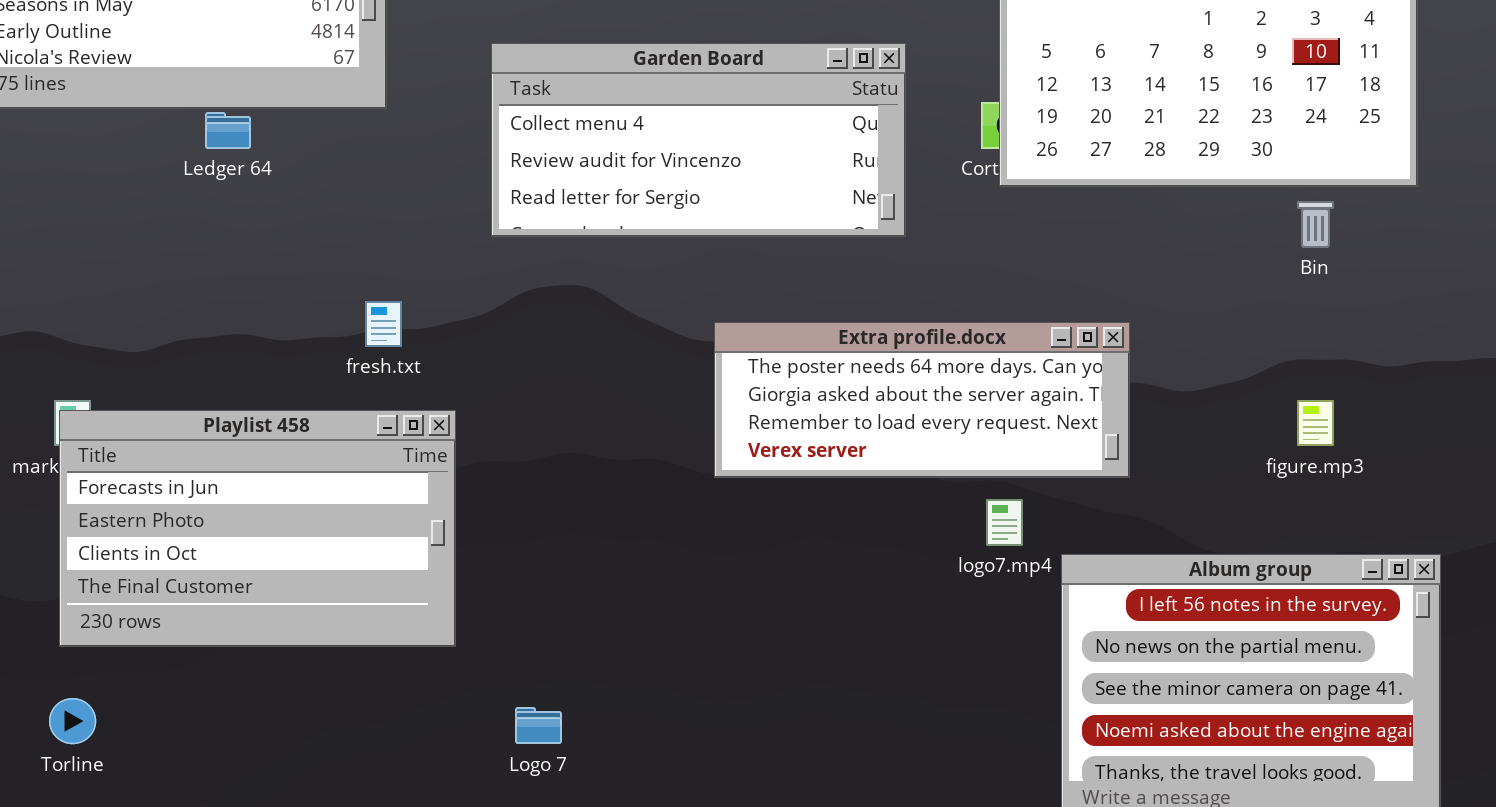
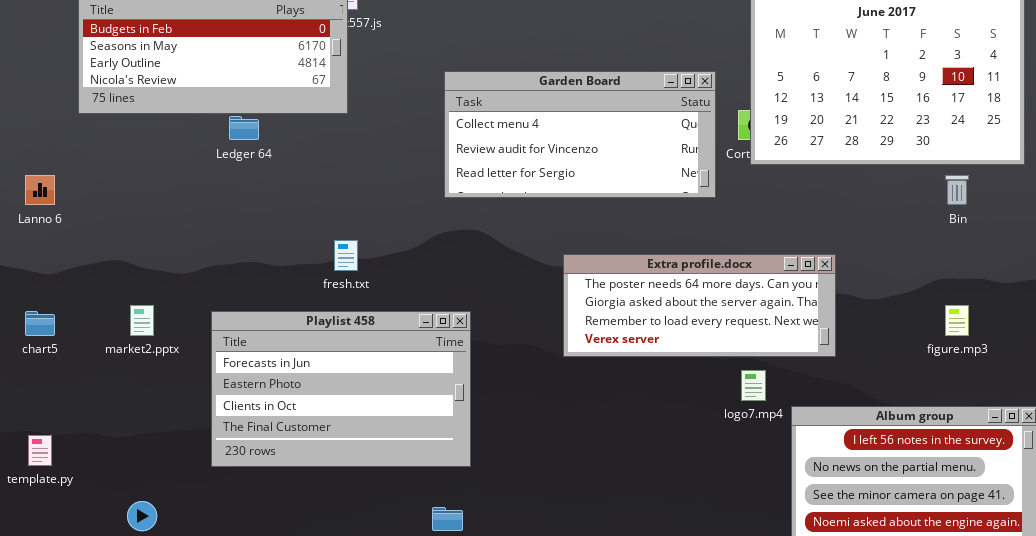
Garden Board: [491,43,906,237] -> [444,71,716,198], moved
Playlist 458: [59,410,456,647] -> [211,311,471,467], moved

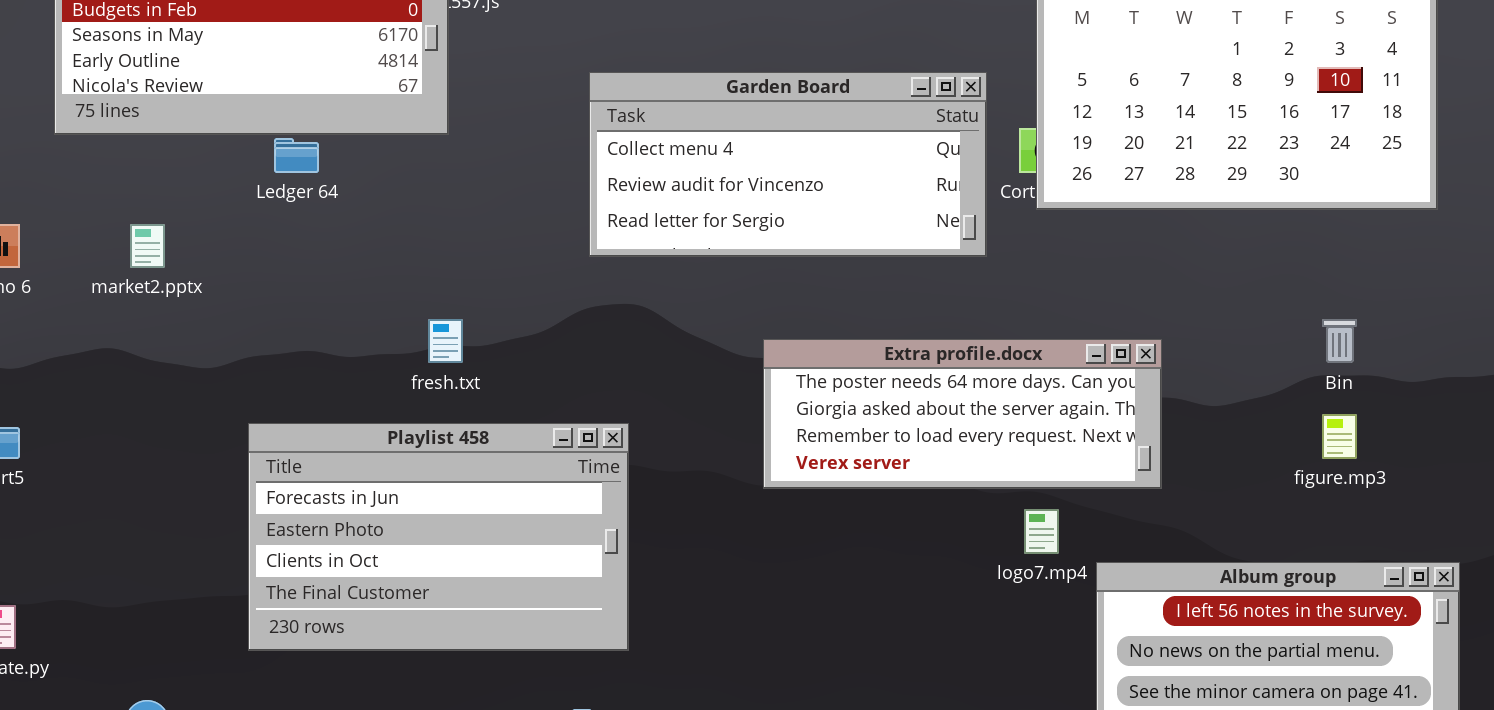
Bin: [945,175,969,205] -> [1322,319,1357,363], moved
market2.pptx: [130,305,154,336] -> [130,224,165,268], moved

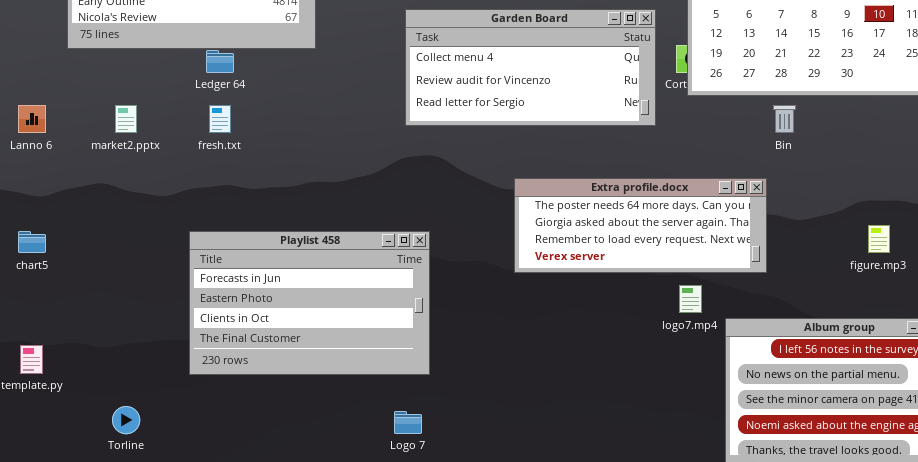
fresh.txt: [428,319,463,363] -> [209,105,231,133], moved
Bin: [1322,319,1357,363] -> [773,105,796,133], moved

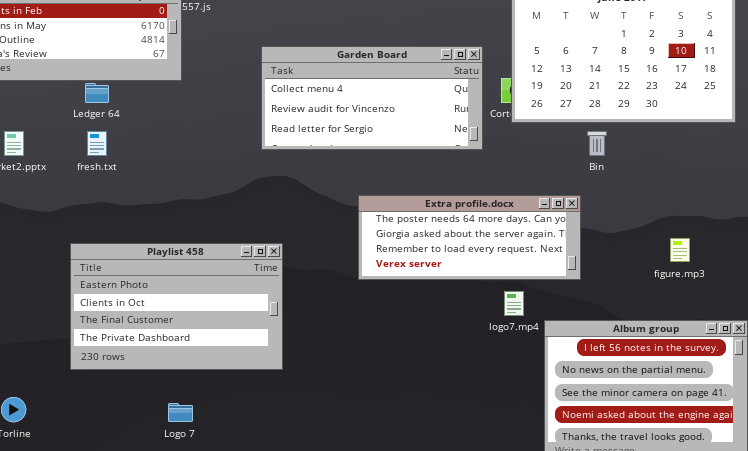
Playlist 458: [189,231,430,375] -> [70,243,283,370], scrolled down 1 row
Logo 7: [394,411,422,434] -> [168,403,193,422], moved

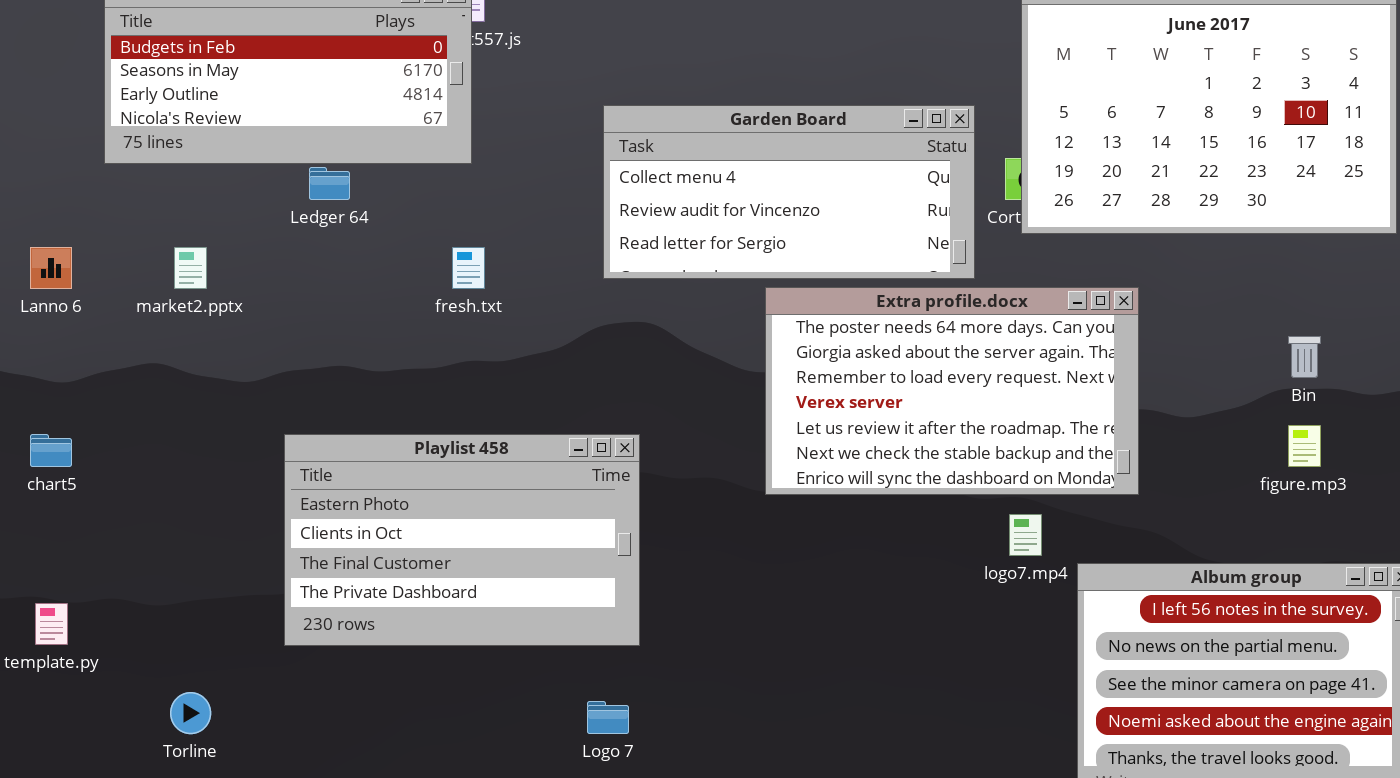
fresh.txt: [87,131,107,156] -> [452,247,485,289], moved
Bin: [587,131,607,156] -> [1288,336,1321,378], moved
Extra profile.docx: [358,195,581,280] -> [765,287,1139,495], resized
Logo 7: [168,403,193,422] -> [587,701,629,734], moved

